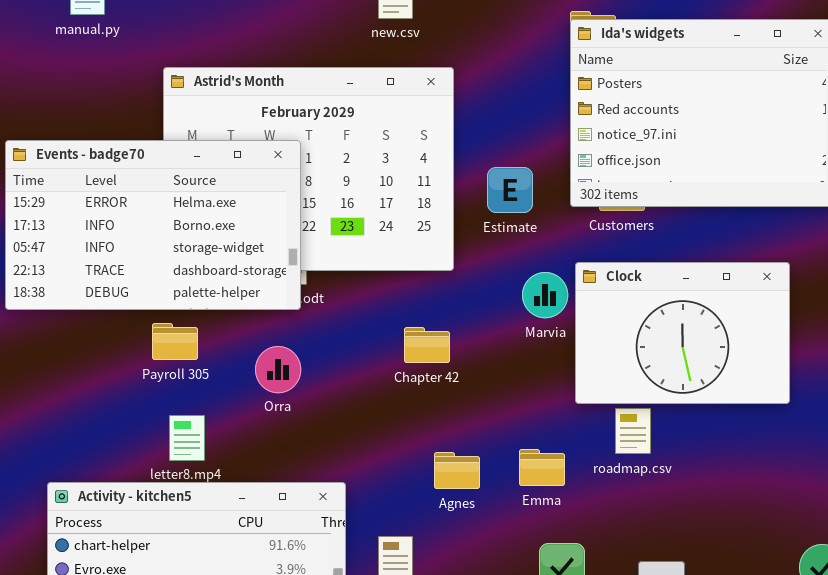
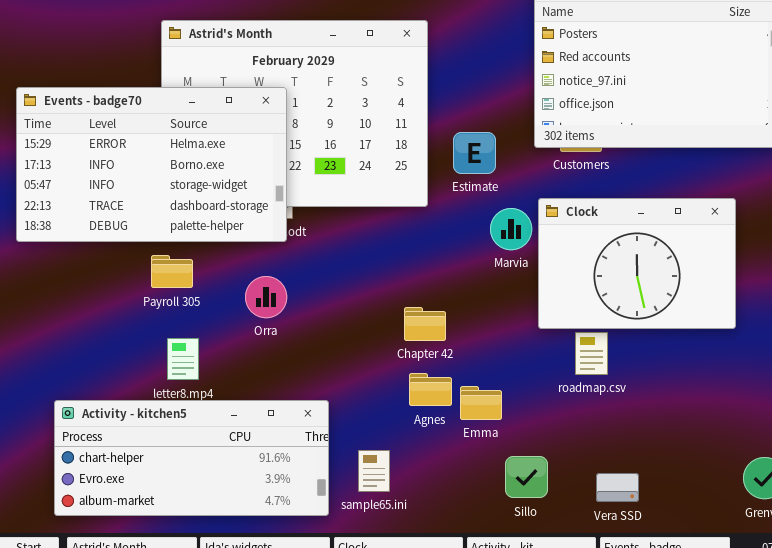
Estimate: [487,167,533,213] -> [453,132,496,174], moved
Chapter 42: [404,327,450,363] -> [404,307,446,341], moved
Emma: [519,449,565,486] -> [460,386,502,420], moved

